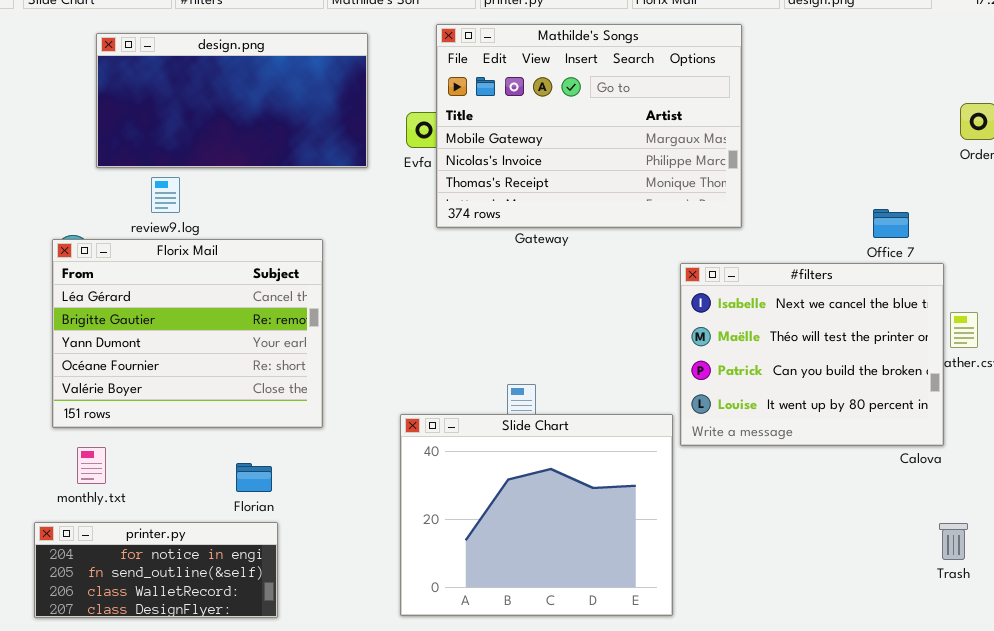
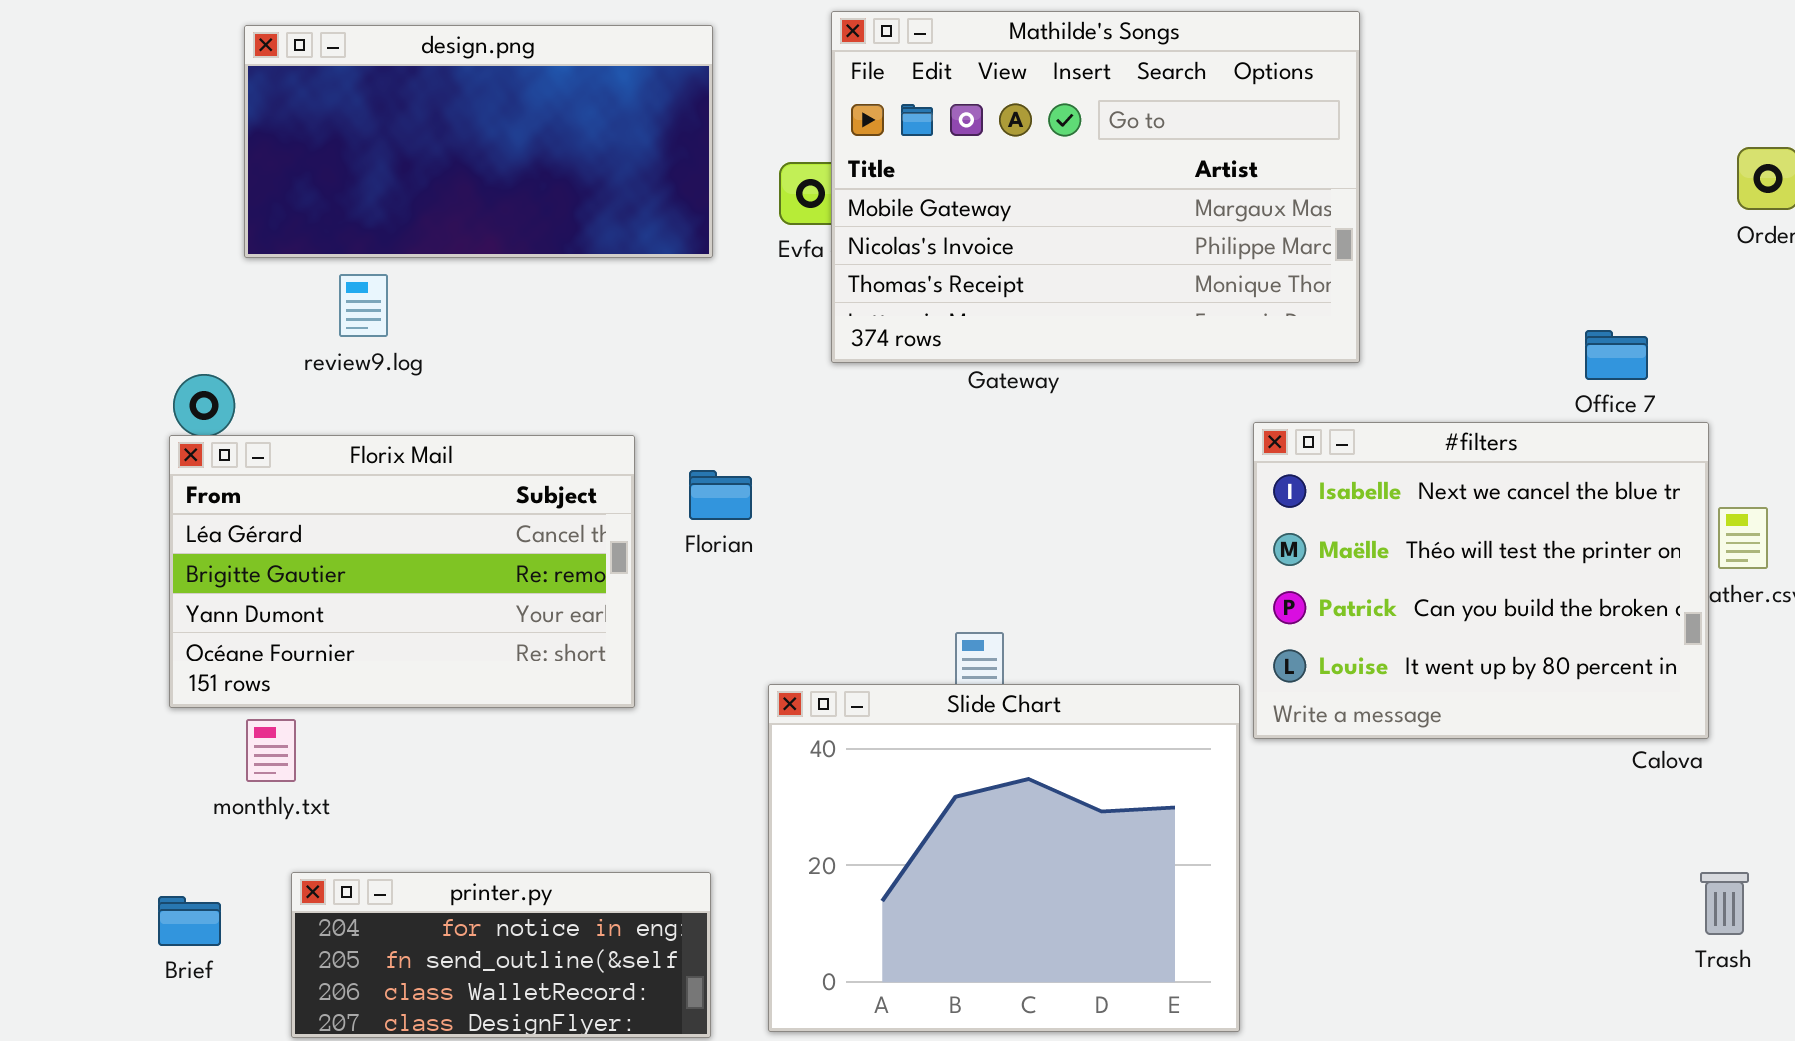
Florix Mail: [52,239,323,428] -> [169,435,635,708], resized
monthly.txt: [77,447,106,484] -> [246,719,296,782], moved
Florian: [236,463,272,492] -> [689,470,752,520], moved
printer.py: [34,522,278,618] -> [291,872,711,1038], moved

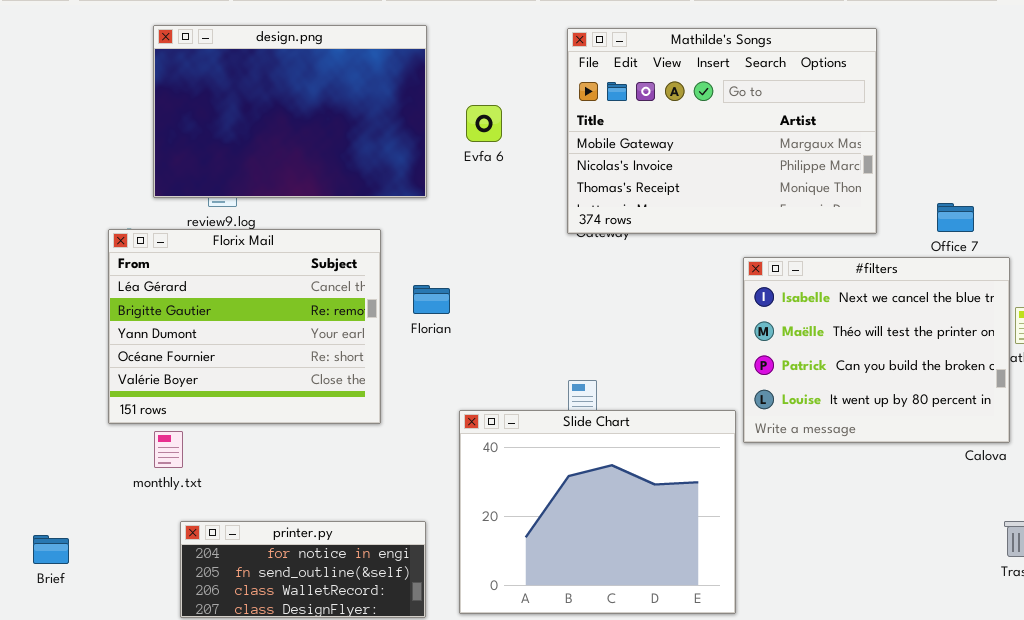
Mathilde's Songs: [831,11,1360,363] -> [567,28,877,234], moved
design.png: [244,25,713,258] -> [153,25,427,198], resized
Florix Mail: [169,435,635,708] -> [108,229,381,424], resized
Brief: [158,896,221,946] -> [33,535,69,564], moved

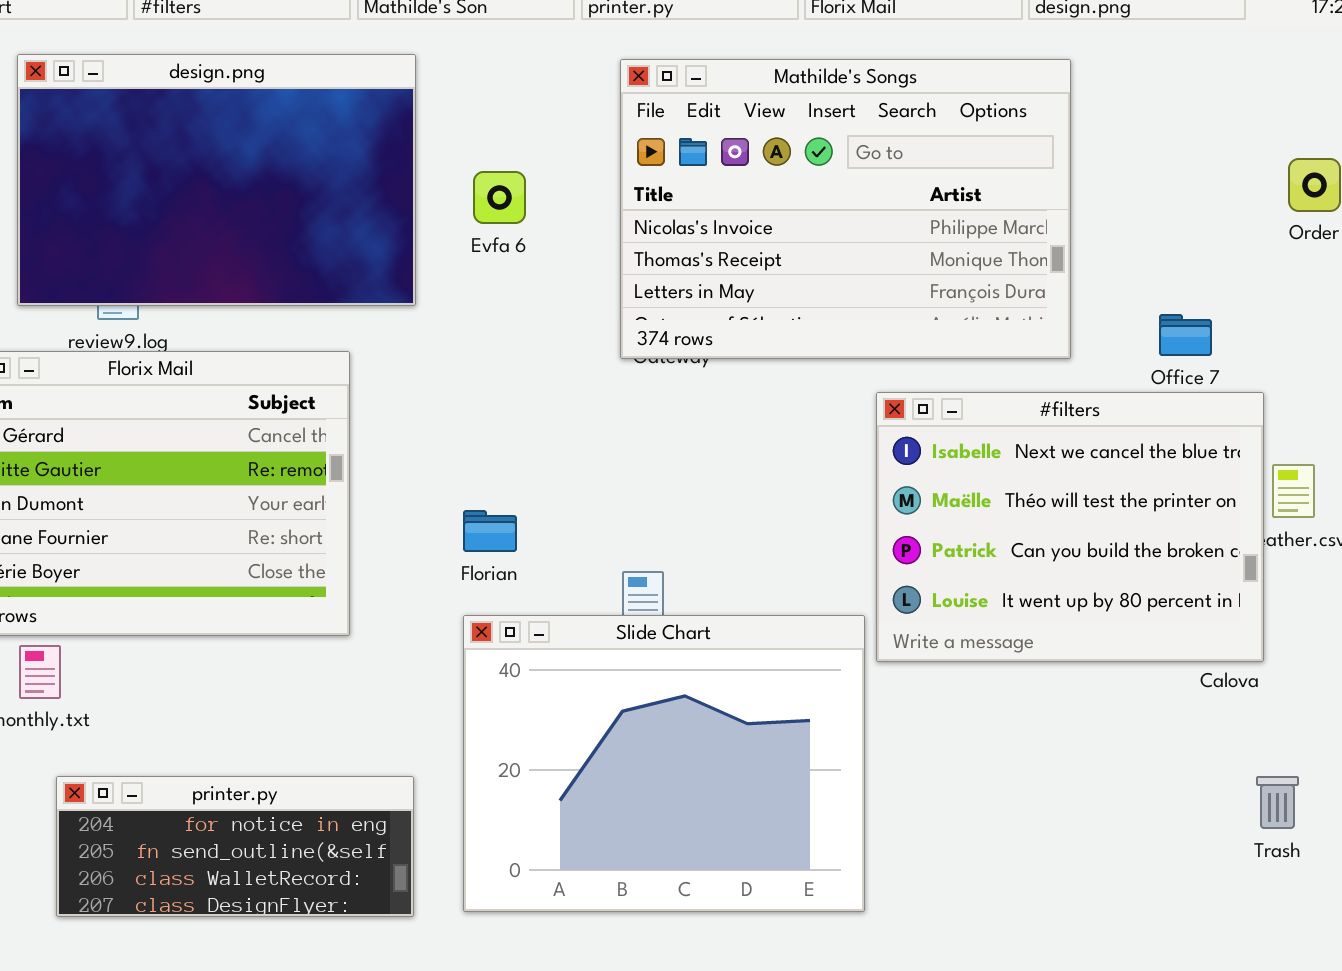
Mathilde's Songs: [567,28,877,234] -> [620,59,1071,359], scrolled down 1 row
Florian: [413,285,450,314] -> [463,510,517,552], moved

